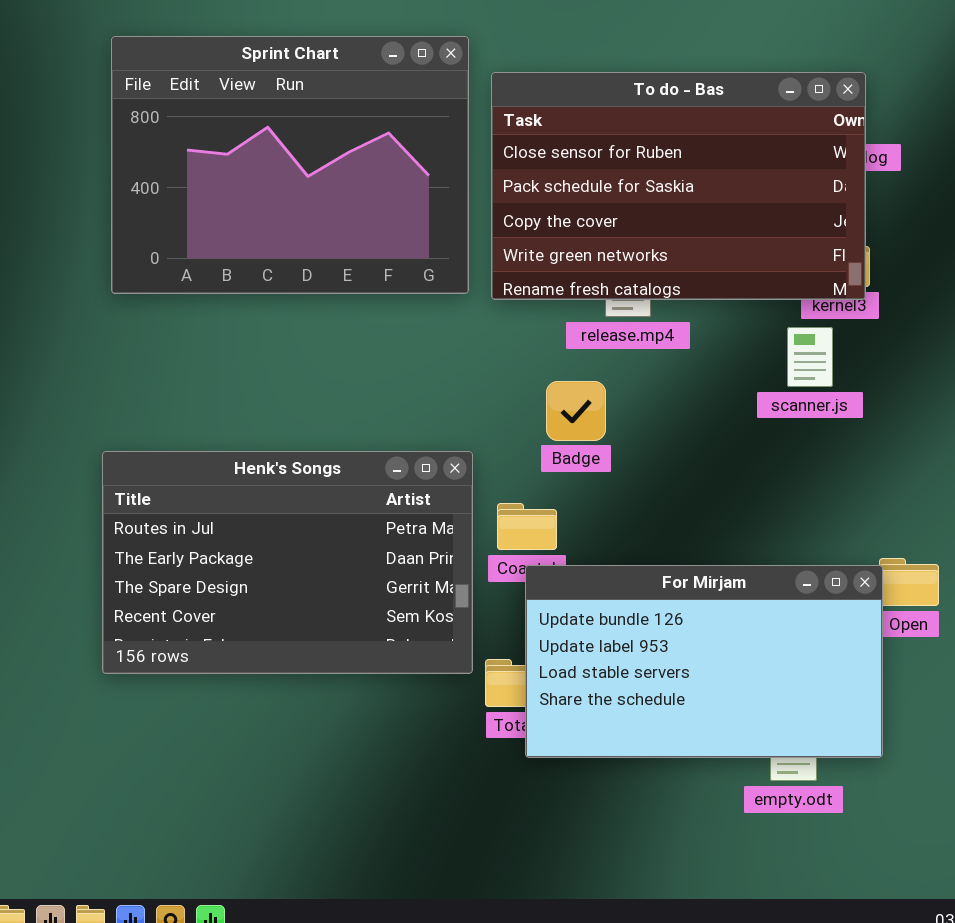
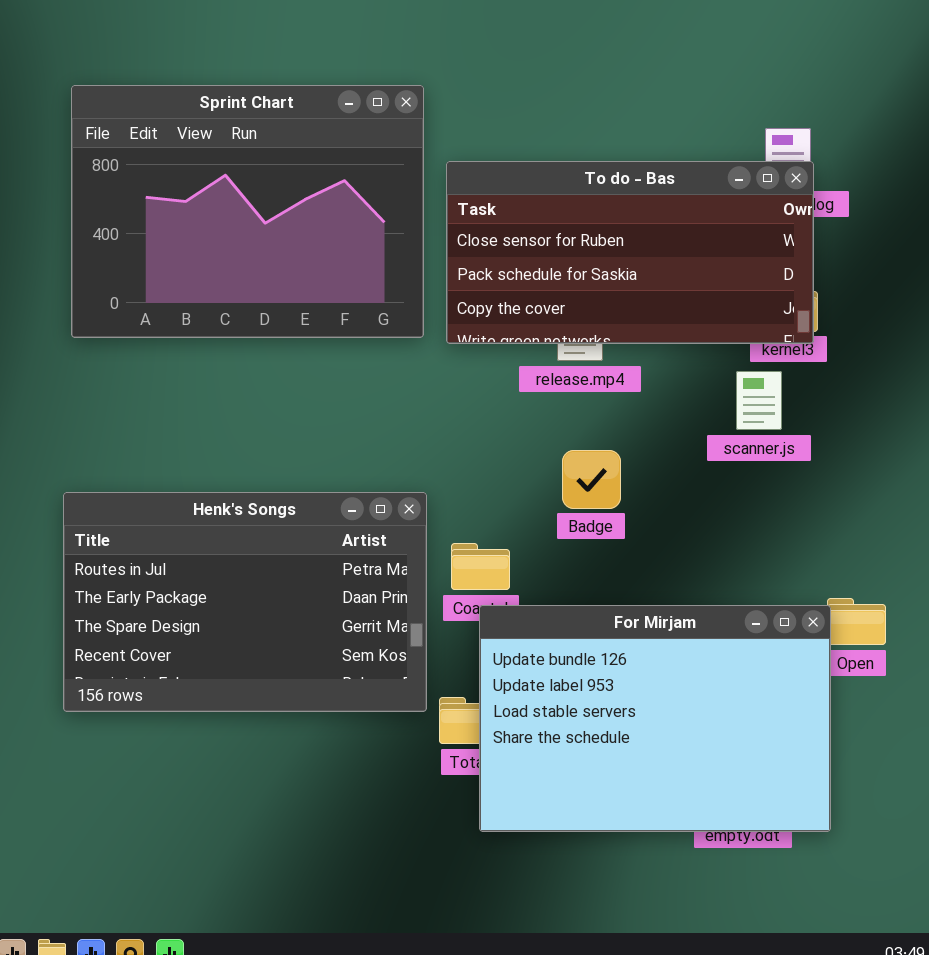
To do - Bas: [491,72,866,300] -> [446,161,814,344], resized
Badge: [546,381,606,441] -> [562,450,621,509], moved
For Mirjam: [525,565,883,758] -> [479,605,831,832], resized

